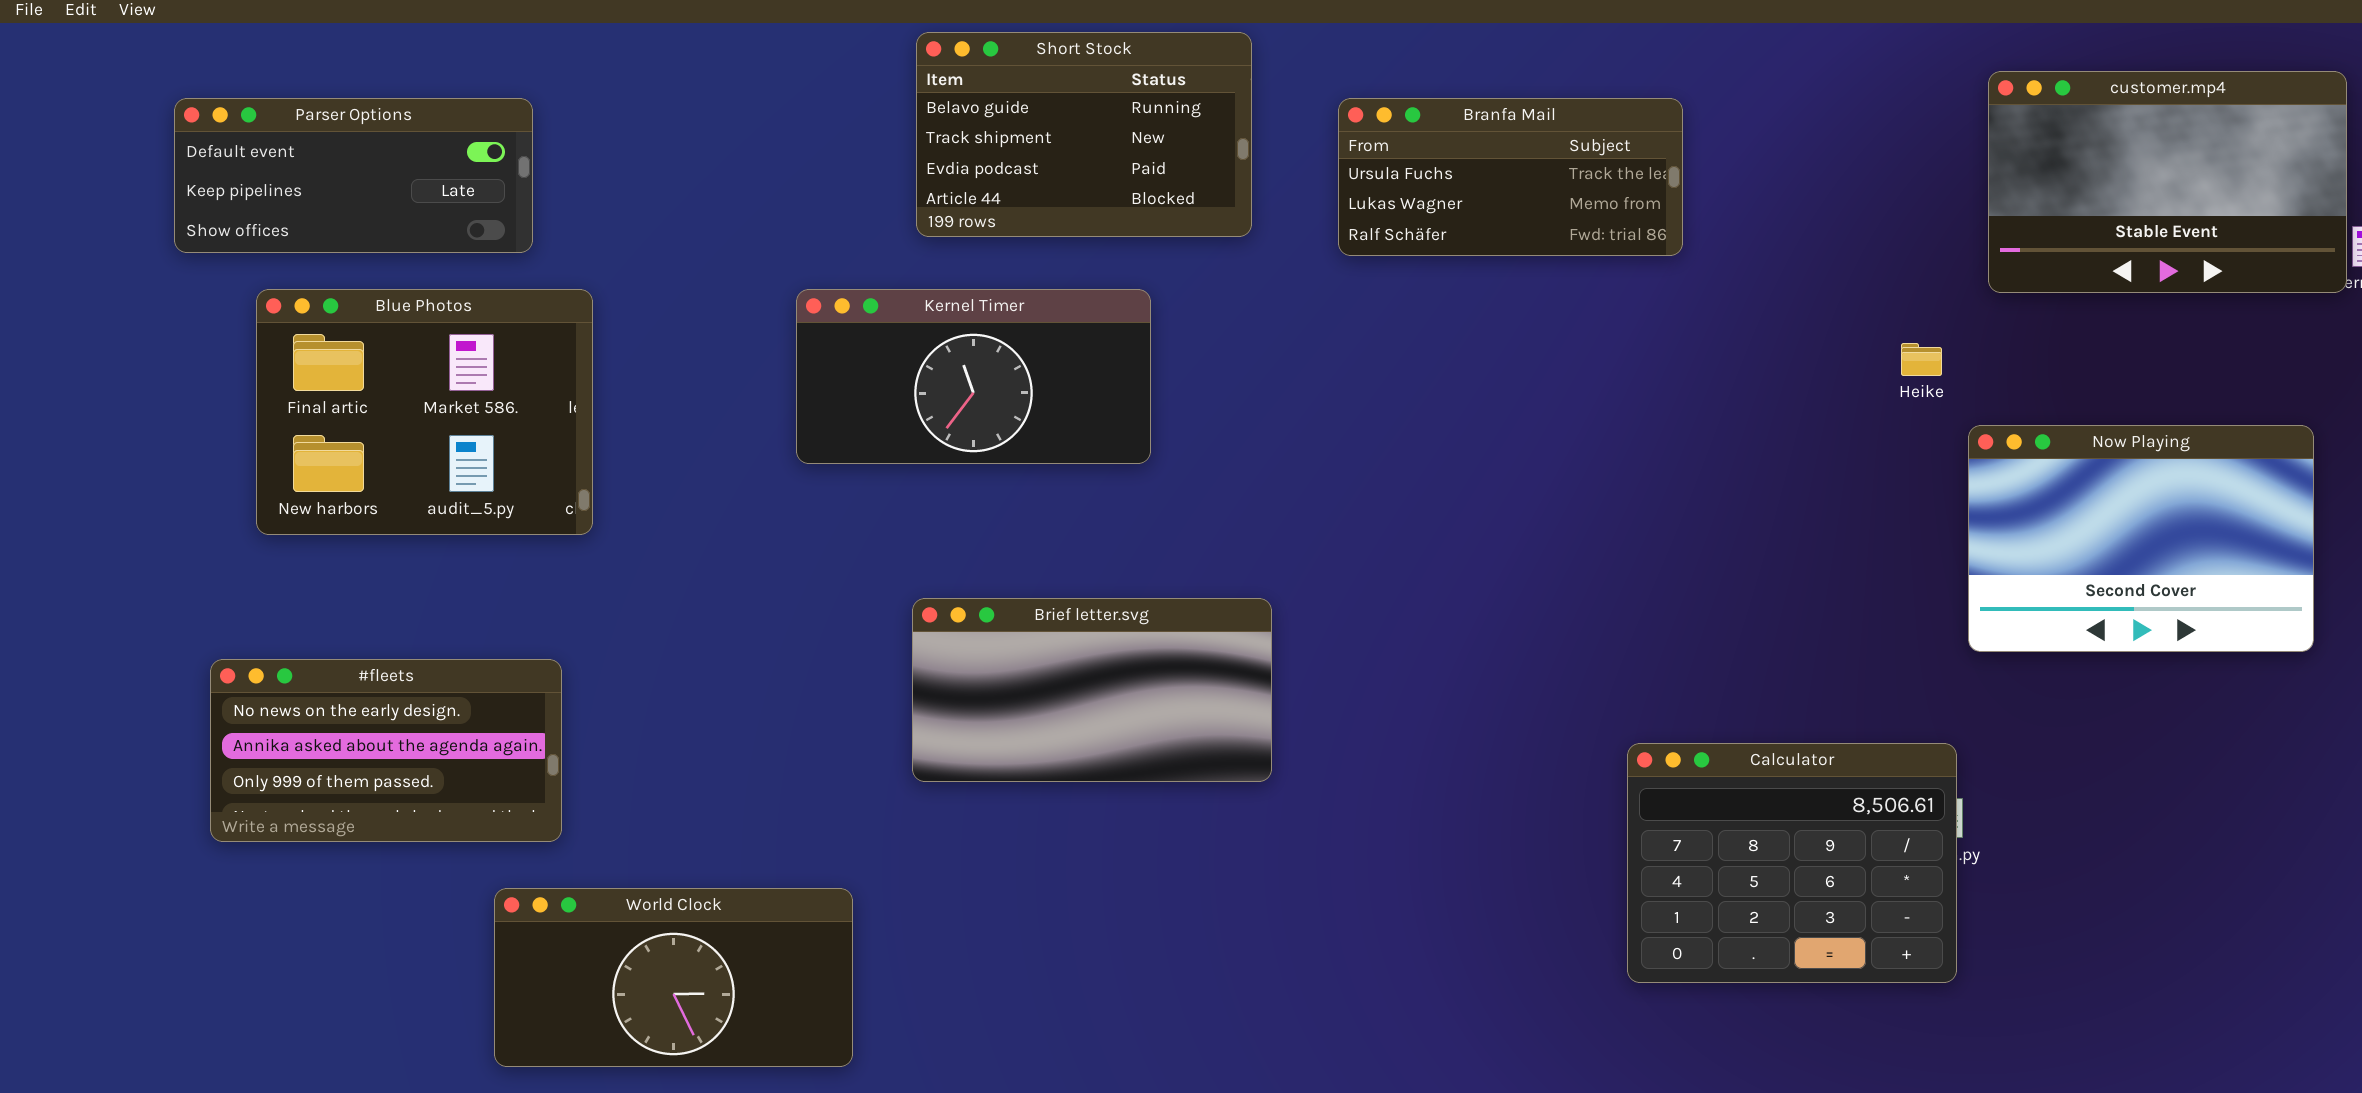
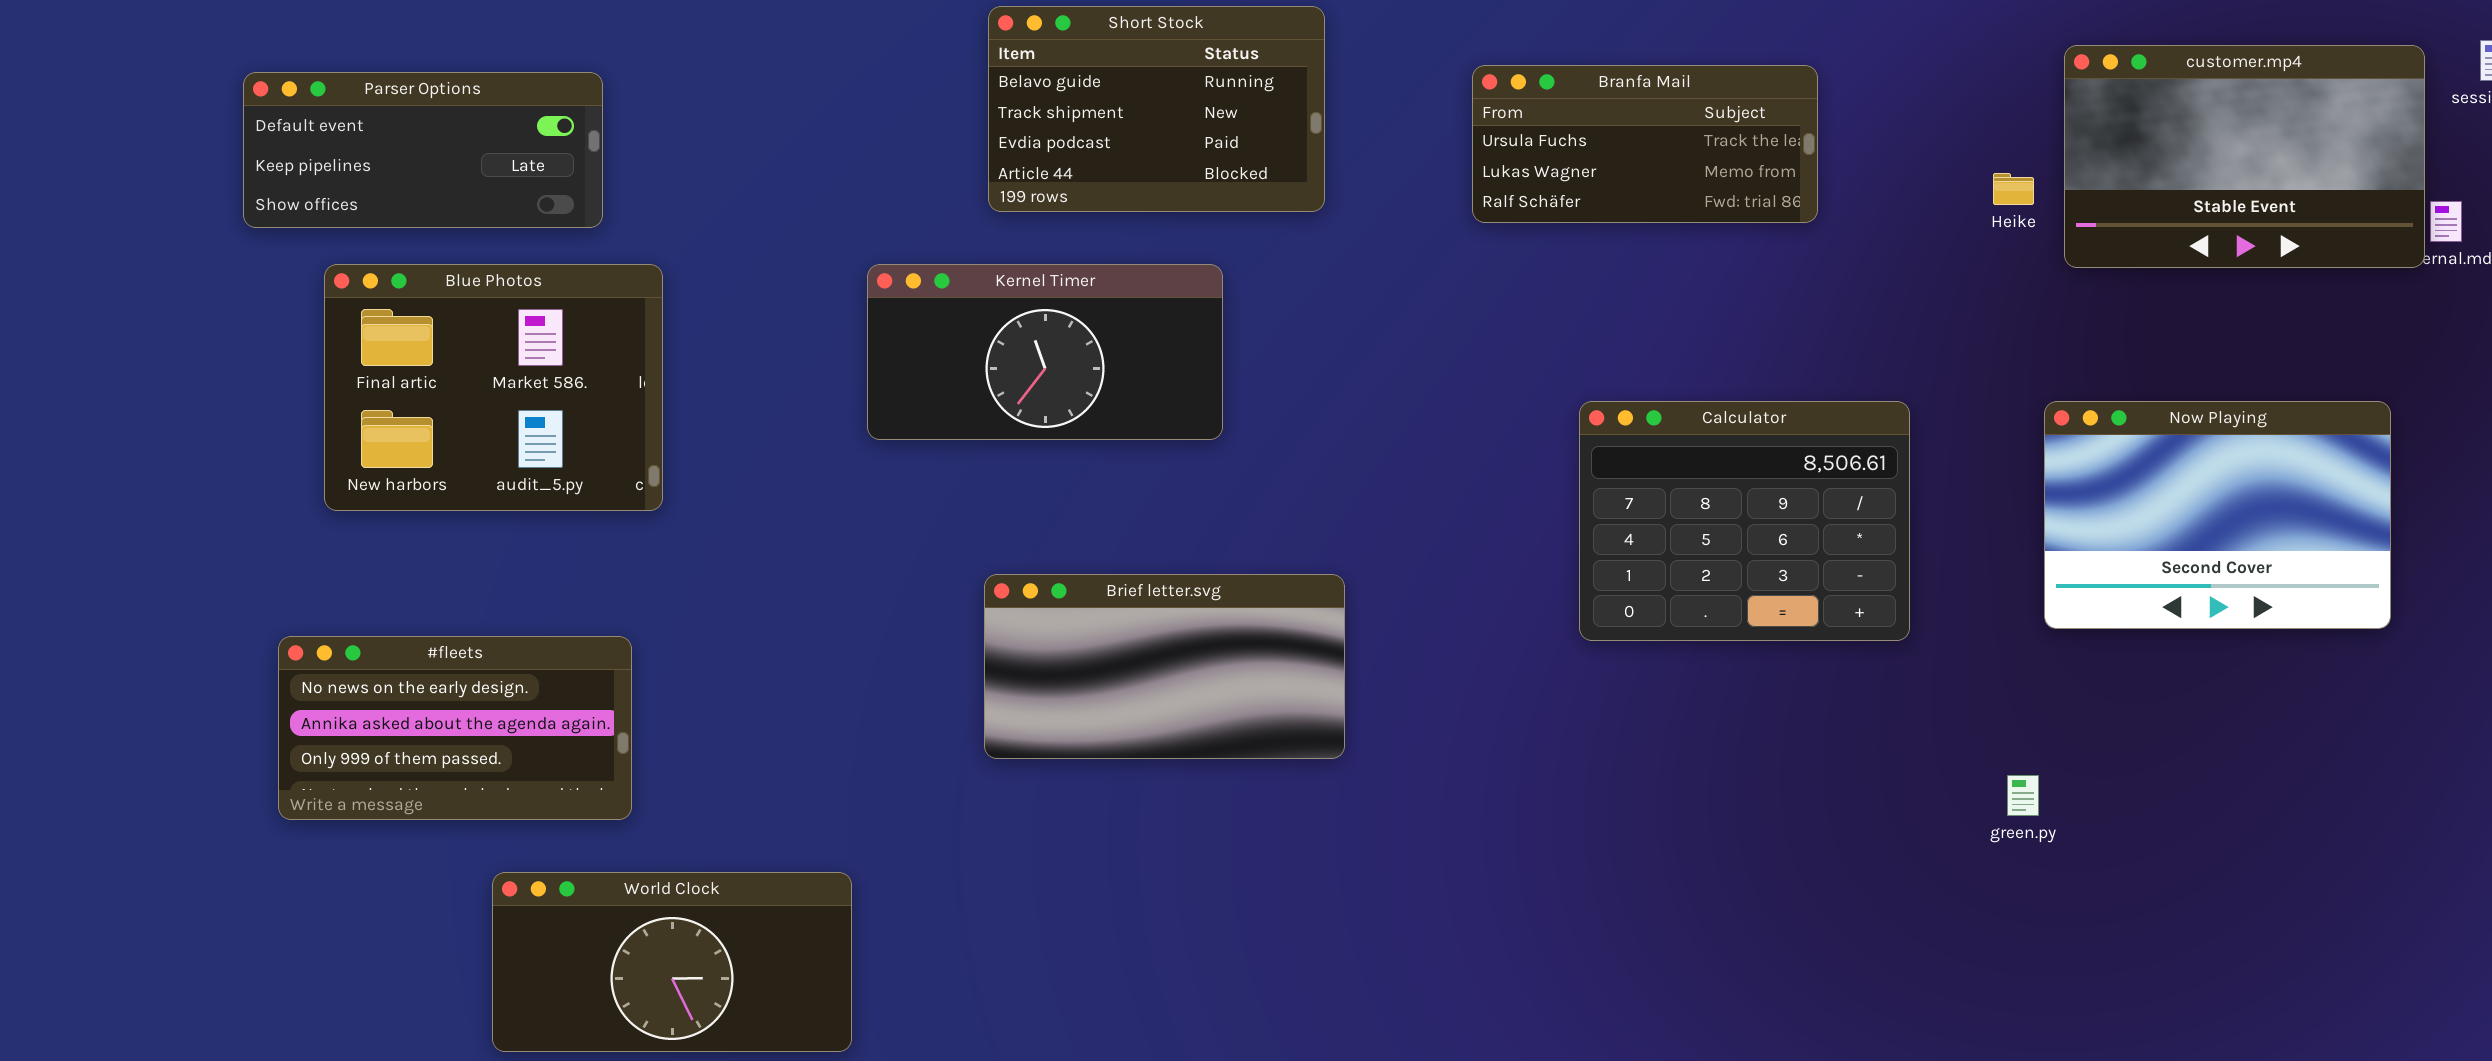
Branfa Mail: [1338,98,1683,256] -> [1472,65,1818,223], moved
Heike: [1901,343,1942,376] -> [1993,173,2034,205], moved
Calculator: [1627,743,1957,983] -> [1579,401,1910,641], moved
World Clock: [494,888,853,1067] -> [492,872,852,1052], moved

